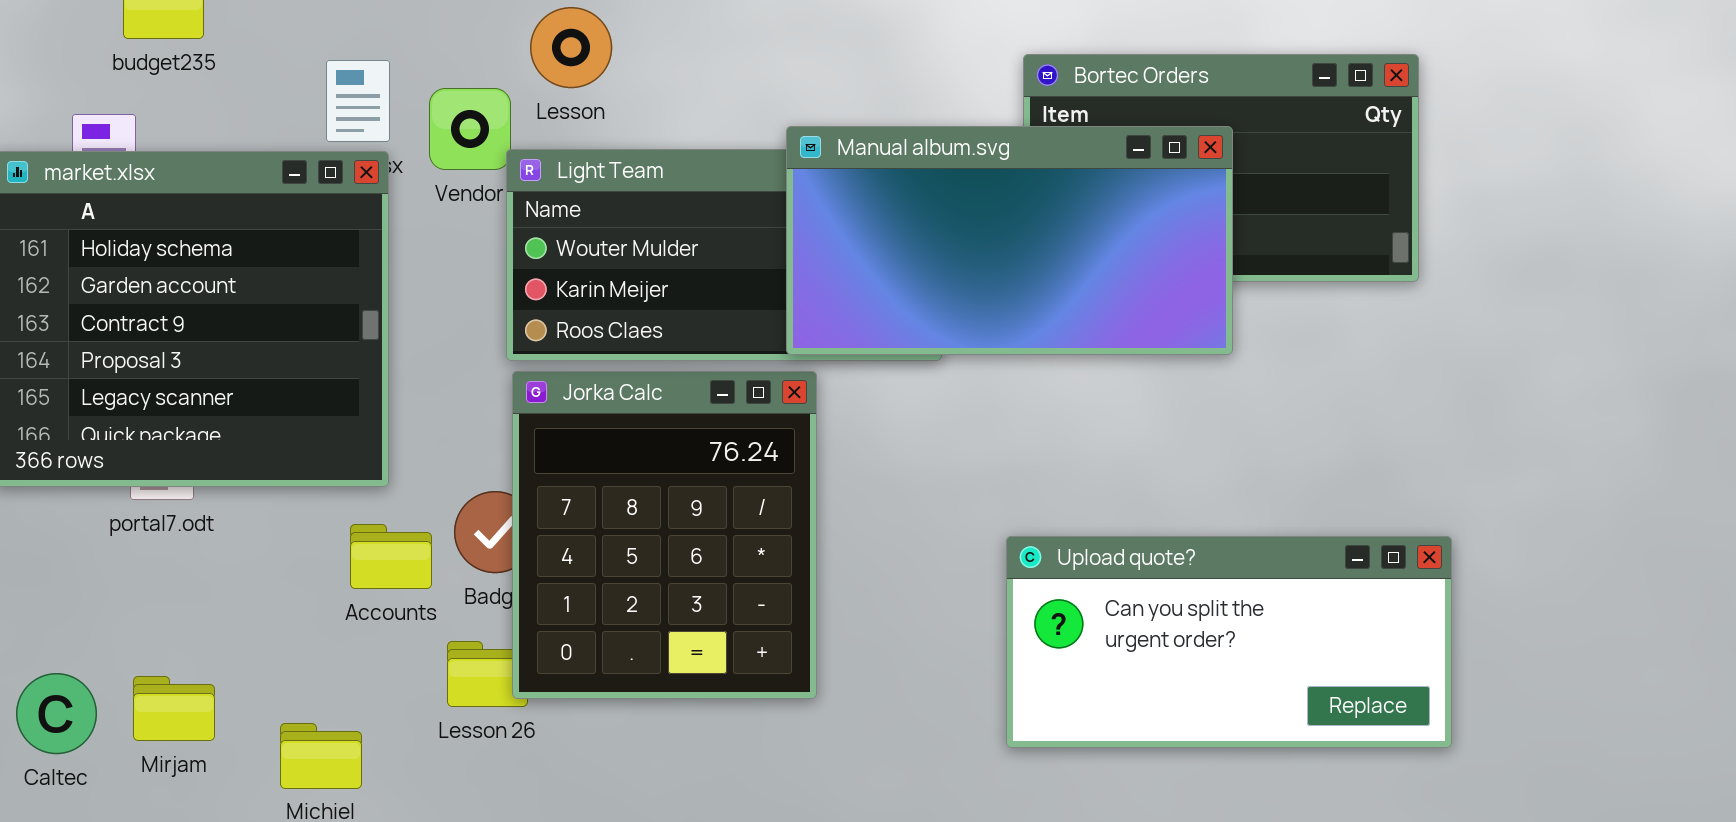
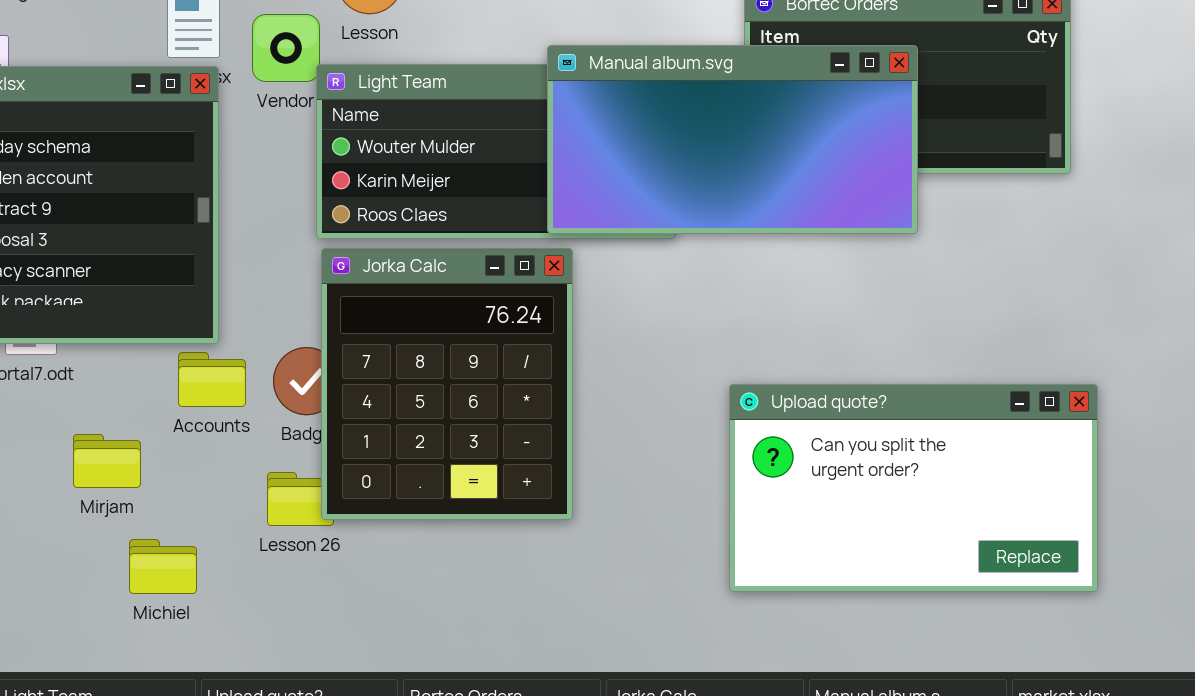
Accounts: [350,524,432,589] -> [178,352,246,407], moved
Upload quote?: [1006,536,1452,748] -> [729,384,1098,592], resized
Mirjam: [133,676,215,741] -> [73,434,141,488], moved

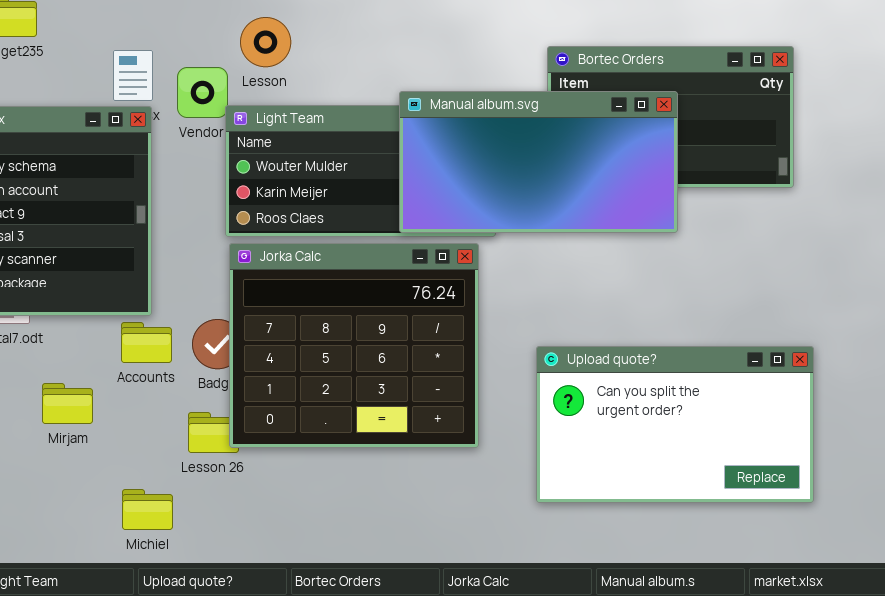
Jorka Calc: [321,248,573,520] -> [229,243,479,448], resized
Michiel: [129,539,197,594] -> [122,489,173,530], moved

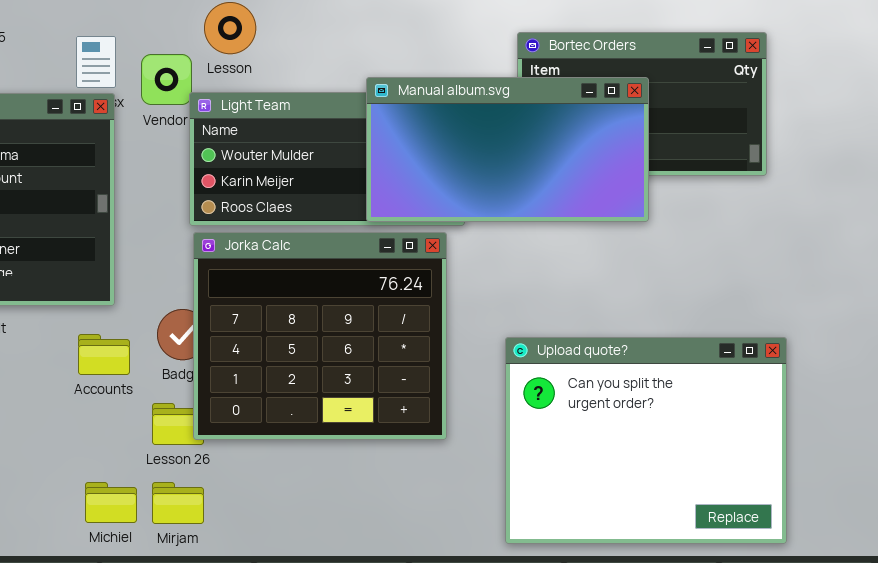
Accounts: [121,322,172,363] -> [78,334,130,375], moved
Upload quote?: [536,346,814,503] -> [505,337,787,544], resized
Mirjam: [42,383,93,424] -> [152,482,204,524], moved

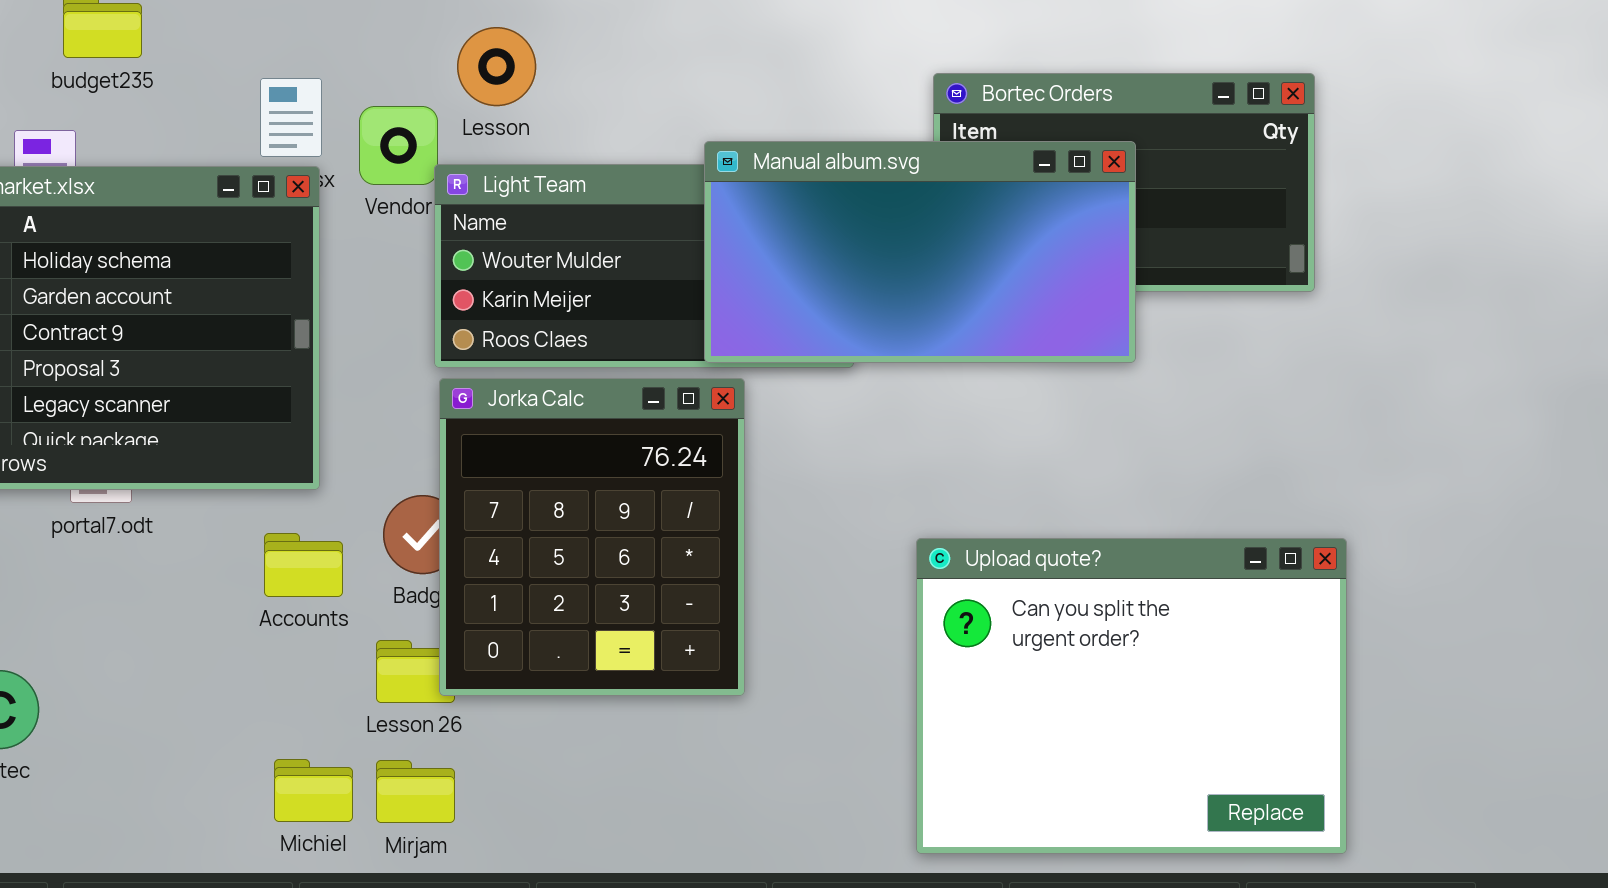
Jorka Calc: [193,232,447,440] -> [439,378,745,696], resized

